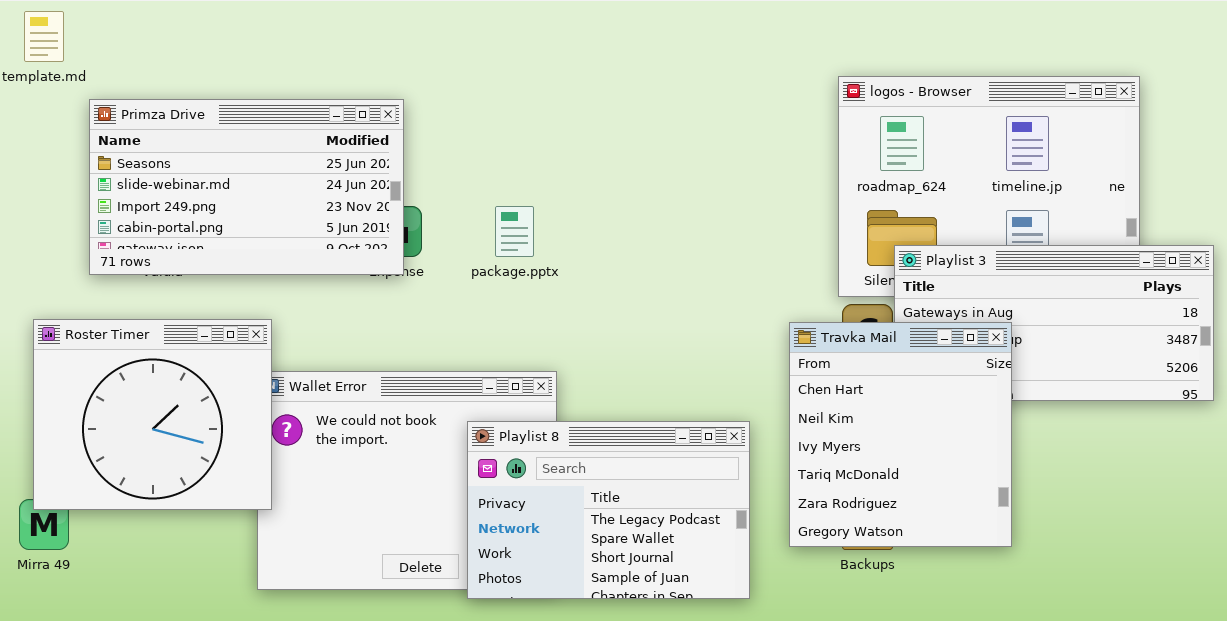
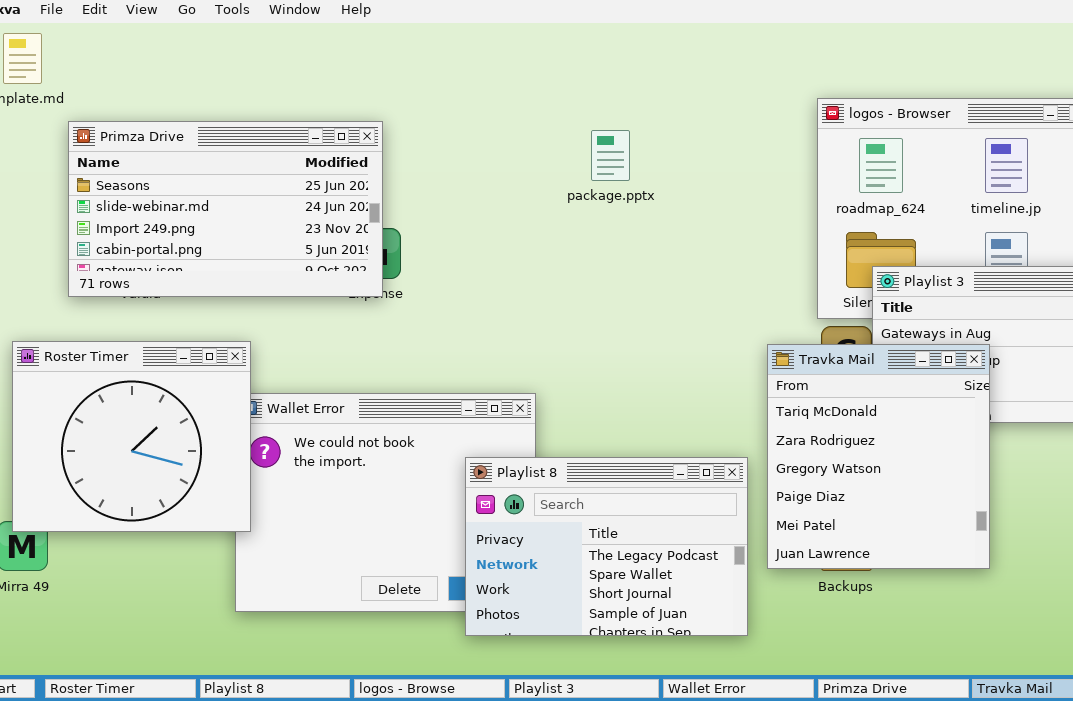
package.pptx: [495,206,534,257] -> [591,130,630,181], moved
Travka Mail: [789,322,1012,547] -> [767,344,990,569], scrolled down 3 rows
Playlist 8: [467,421,750,599] -> [465,457,748,636], moved

